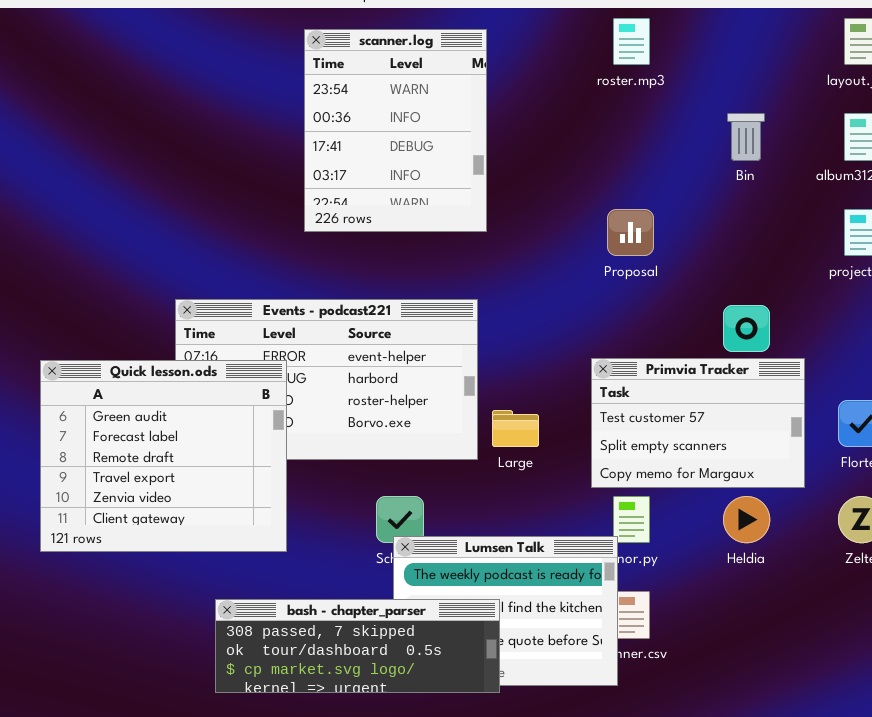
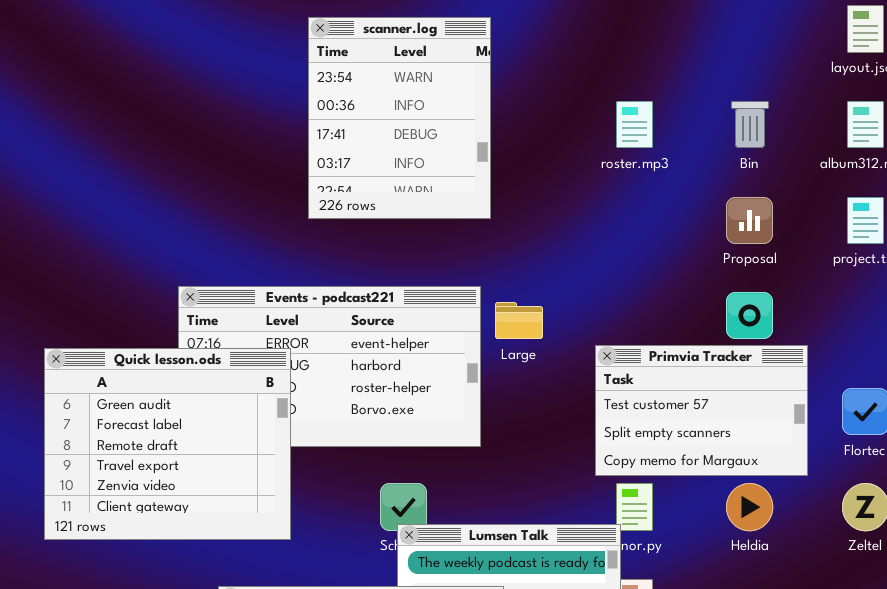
roster.mp3: [613,18,650,65] -> [616,101,653,148], moved
Proposal: [607,209,654,256] -> [726,197,773,244], moved
Large: [492,410,539,447] -> [495,302,543,339], moved

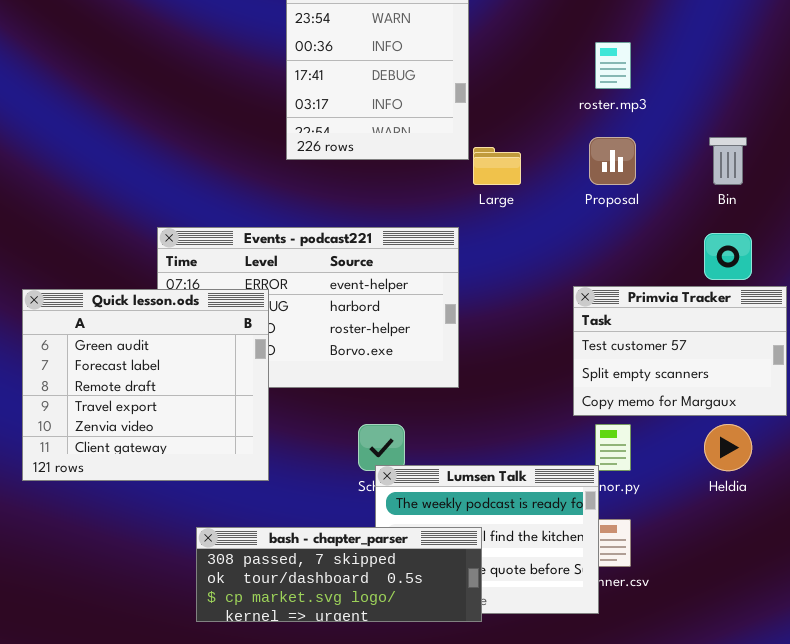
Bin: [731,101,769,148] -> [709,137,747,185], moved
Proposal: [726,197,773,244] -> [589,137,636,185], moved
Large: [495,302,543,339] -> [473,147,521,185], moved

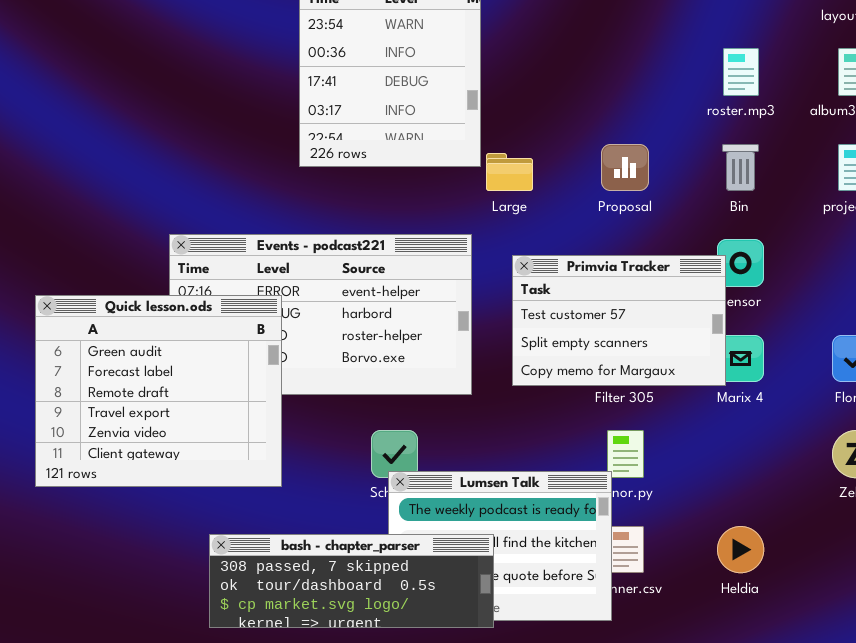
roster.mp3: [595,42,631,89] -> [723,48,759,96], moved
Primvia Tracker: [573,286,787,416] -> [512,255,726,386], moved
Heldia: [704,424,752,471] -> [717,526,764,573], moved

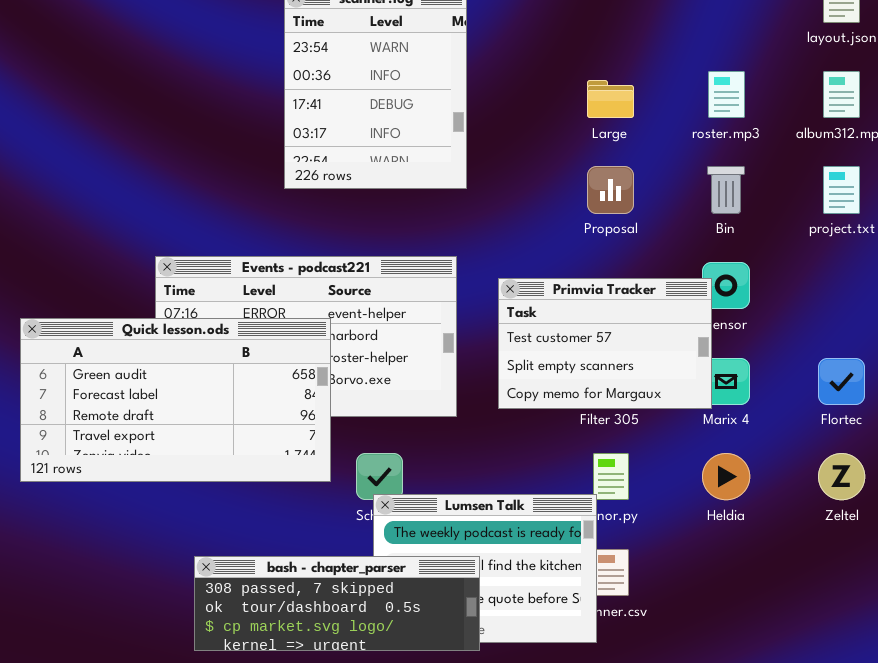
Large: [486,153,533,191] -> [587,80,634,118], moved
Quick lesson.ods: [35,295,282,487] -> [20,318,331,482], resized
Heldia: [717,526,764,573] -> [702,453,750,500], moved

